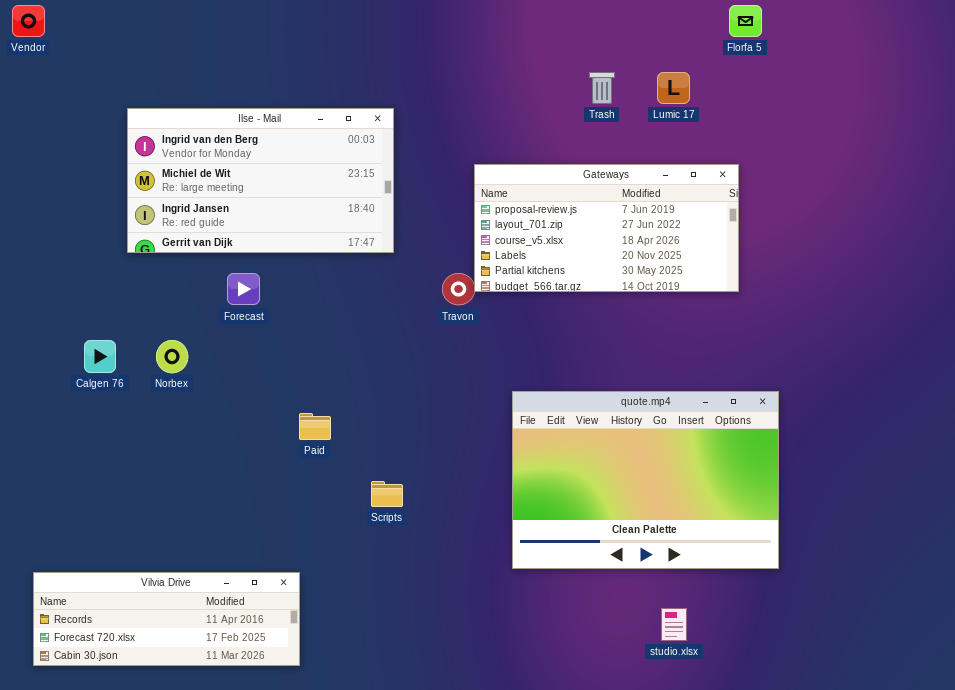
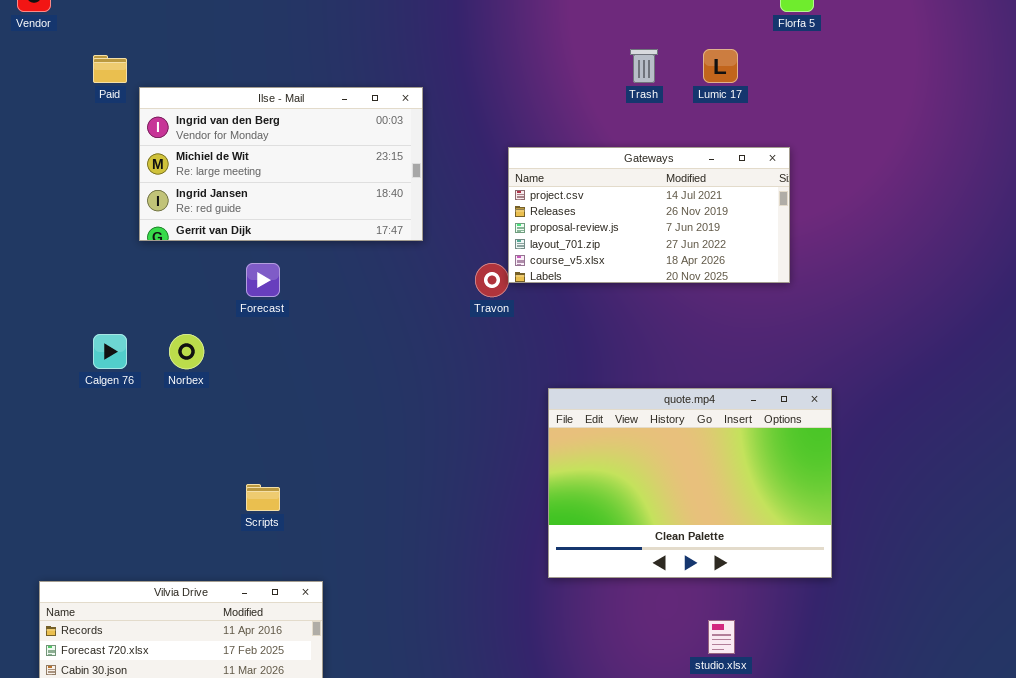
Gateways: [474,164,739,292] -> [508,147,790,283], scrolled up 2 rows
Paid: [299,413,331,440] -> [93,55,127,83], moved
Scripts: [371,481,403,507] -> [246,484,280,511], moved

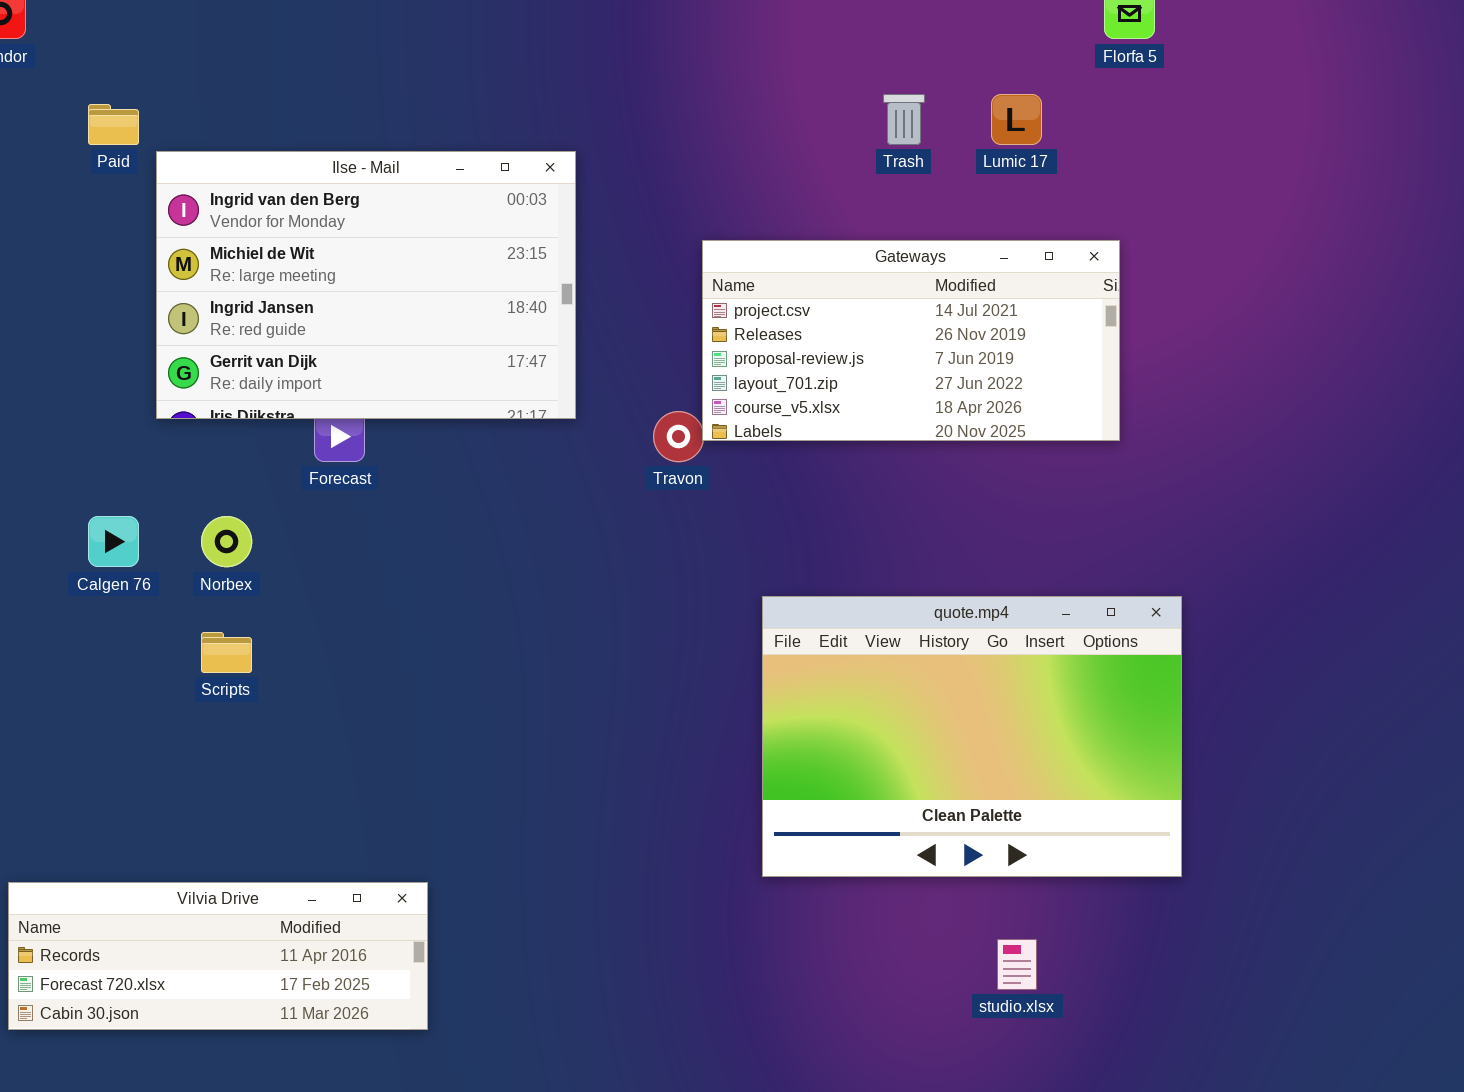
Ilse - Mail: [139,87,423,241] -> [156,151,576,419], resized
Scripts: [246,484,280,511] -> [201,632,252,673], moved

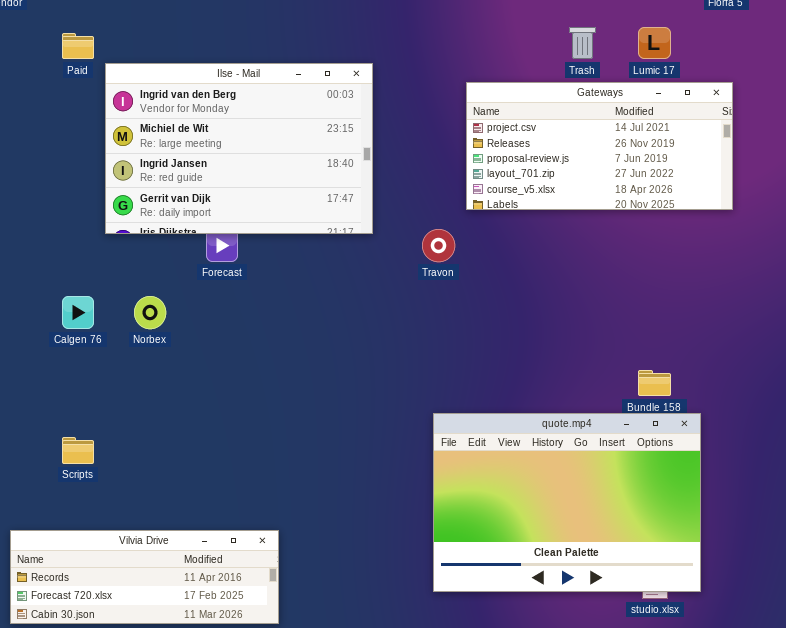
Gateways: [702,240,1120,441] -> [466,82,733,210], moved
quote.mp4: [762,596,1182,877] -> [433,413,701,592], moved
Scripts: [201,632,252,673] -> [62,437,94,464], moved

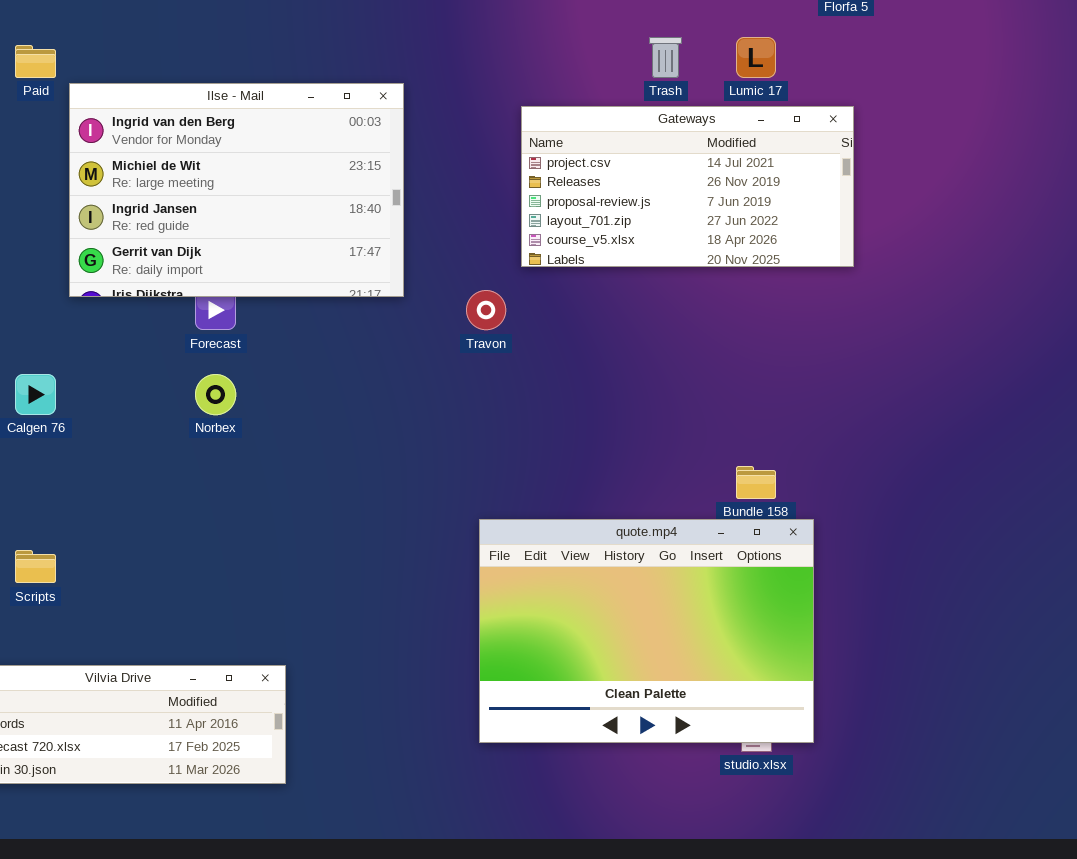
Norbex: [134,296,166,329] -> [195,374,236,415], moved

